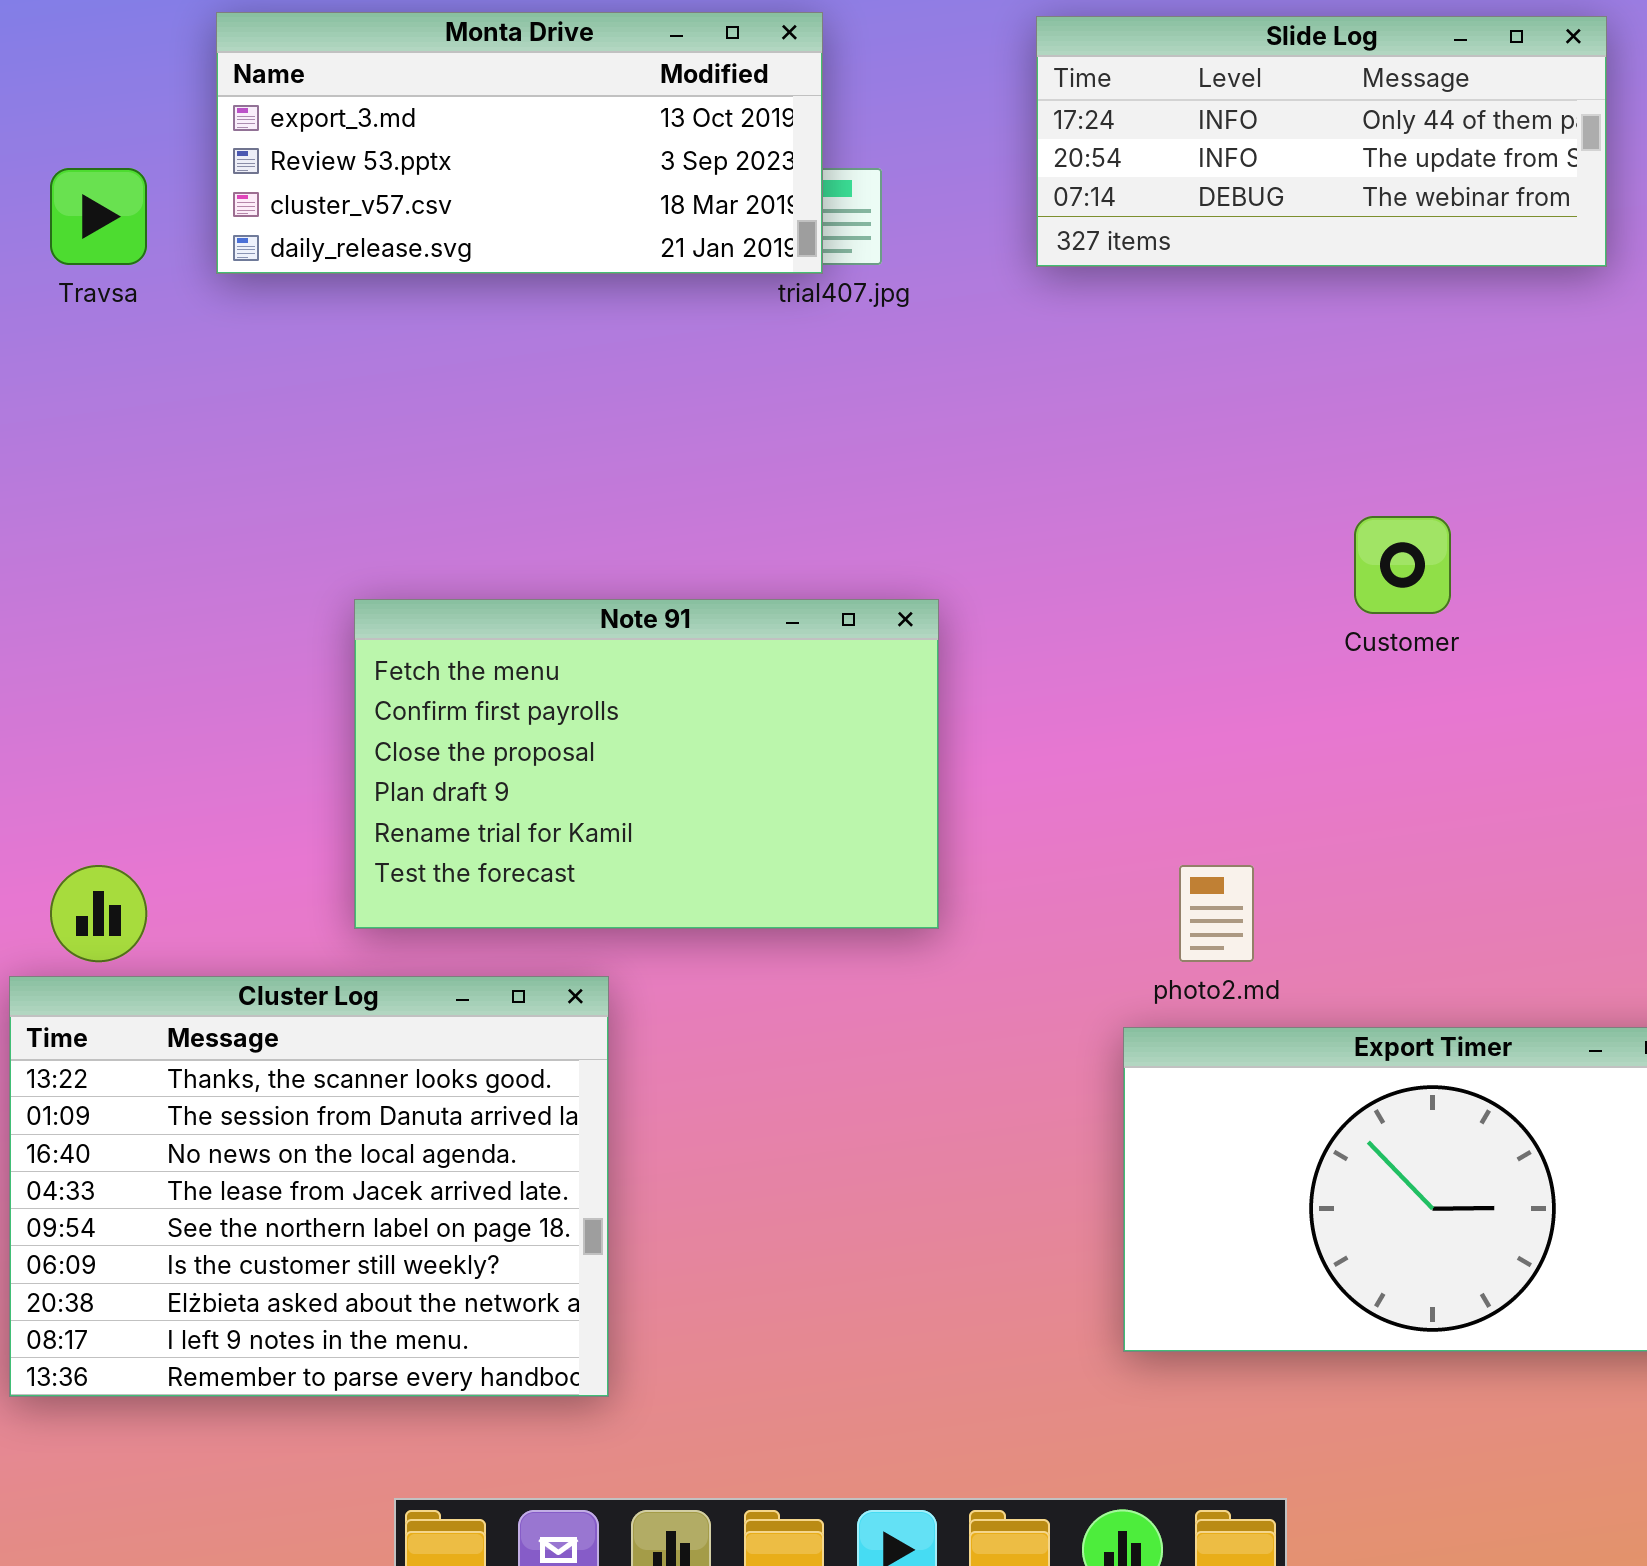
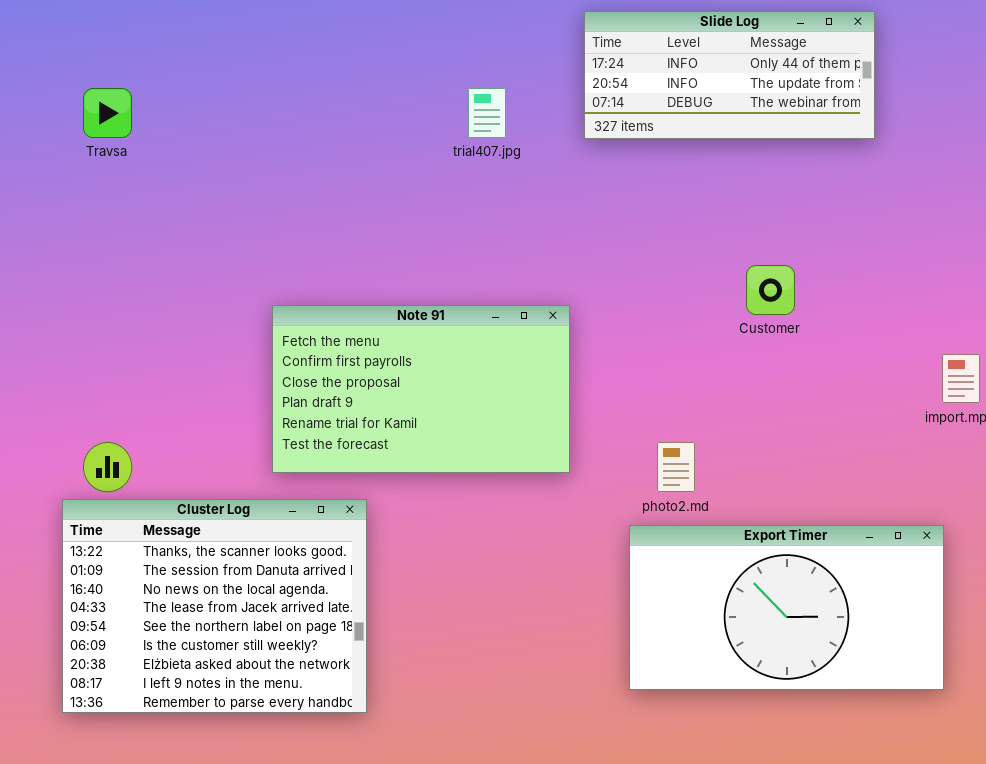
Monta Drive: [216,12,823,274] -> none, closed
Note 91: [354,599,939,929] -> [272,305,570,473], moved

